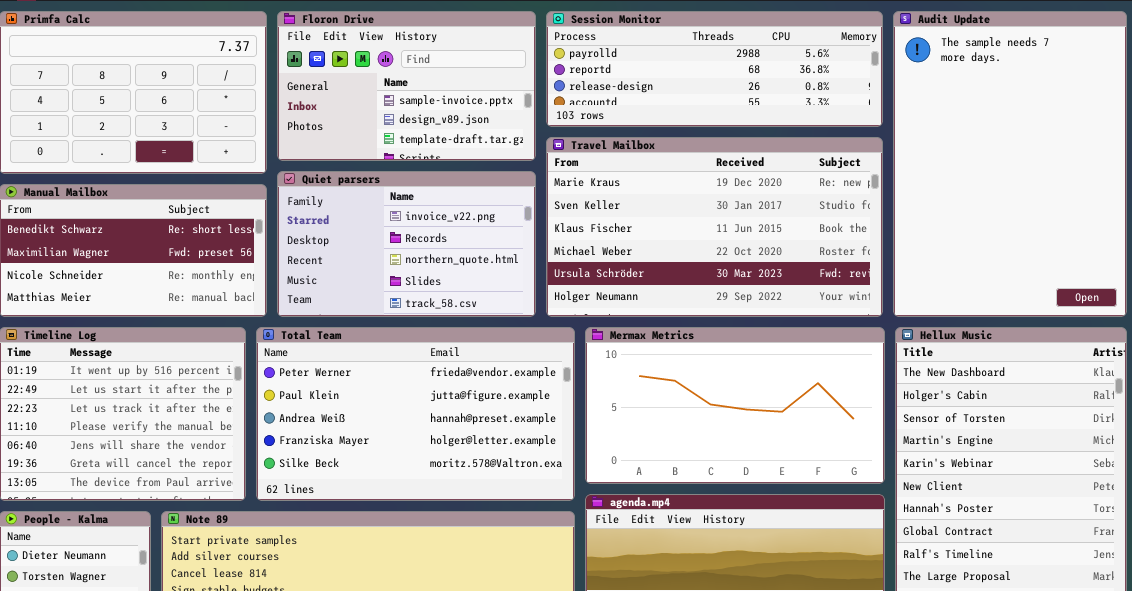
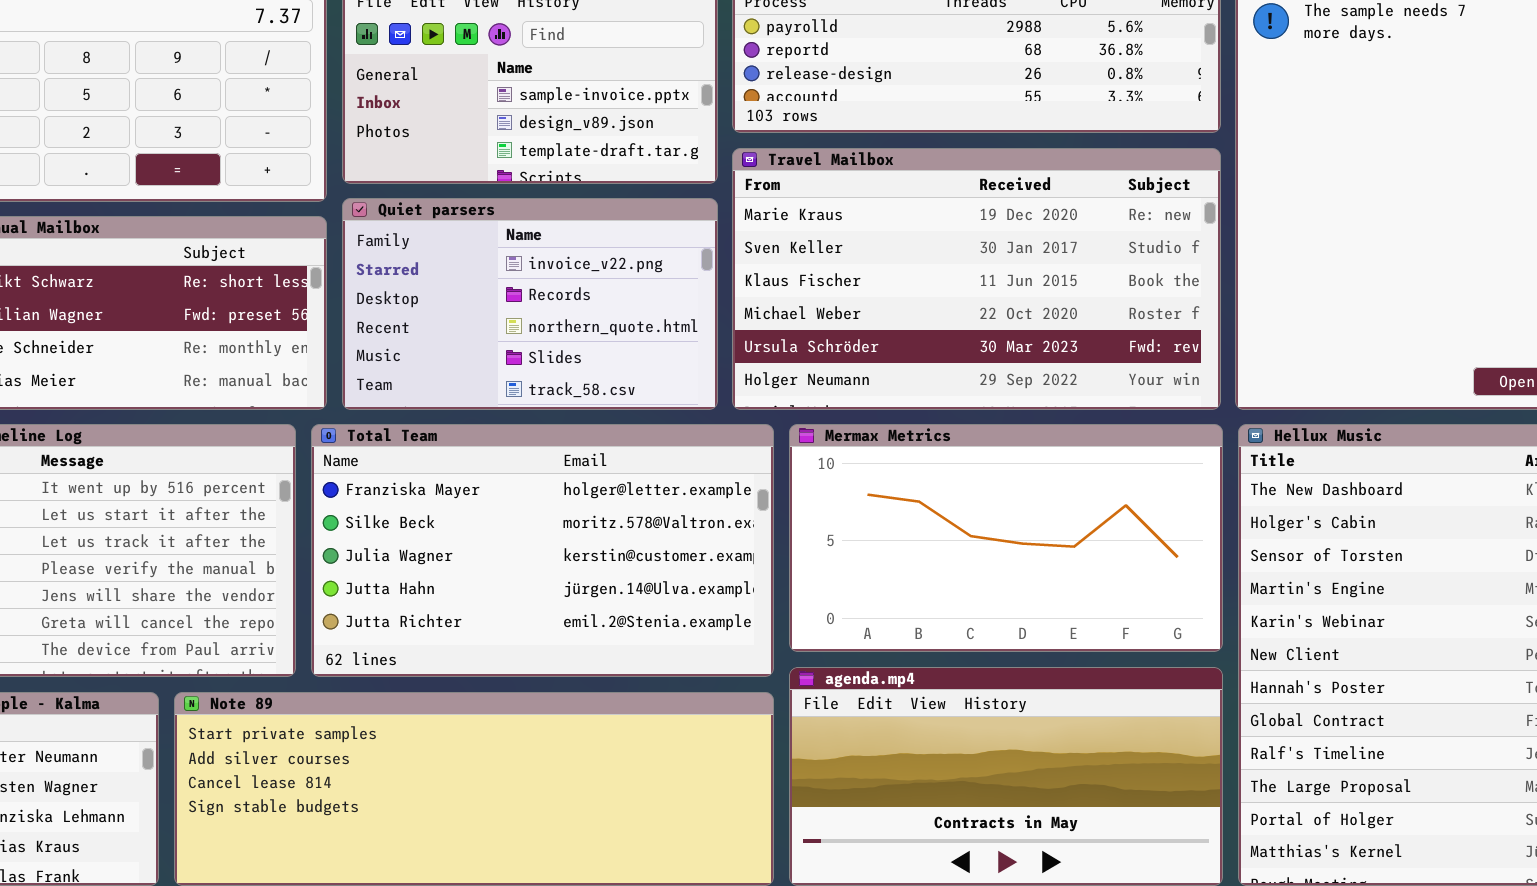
Total Team: [256,327,575,501] -> [311,424,774,677], scrolled down 3 rows

